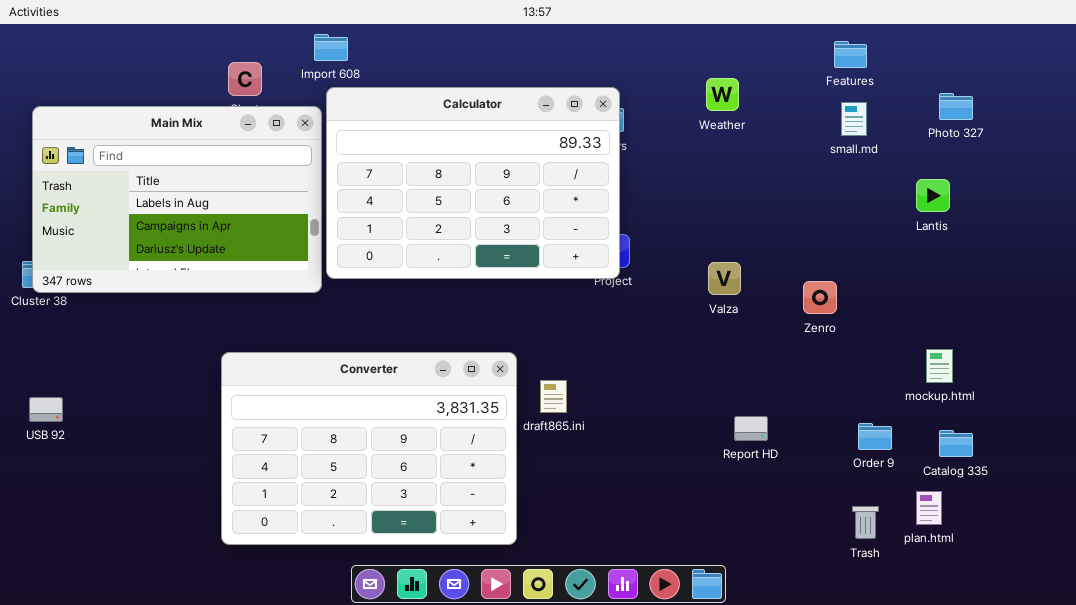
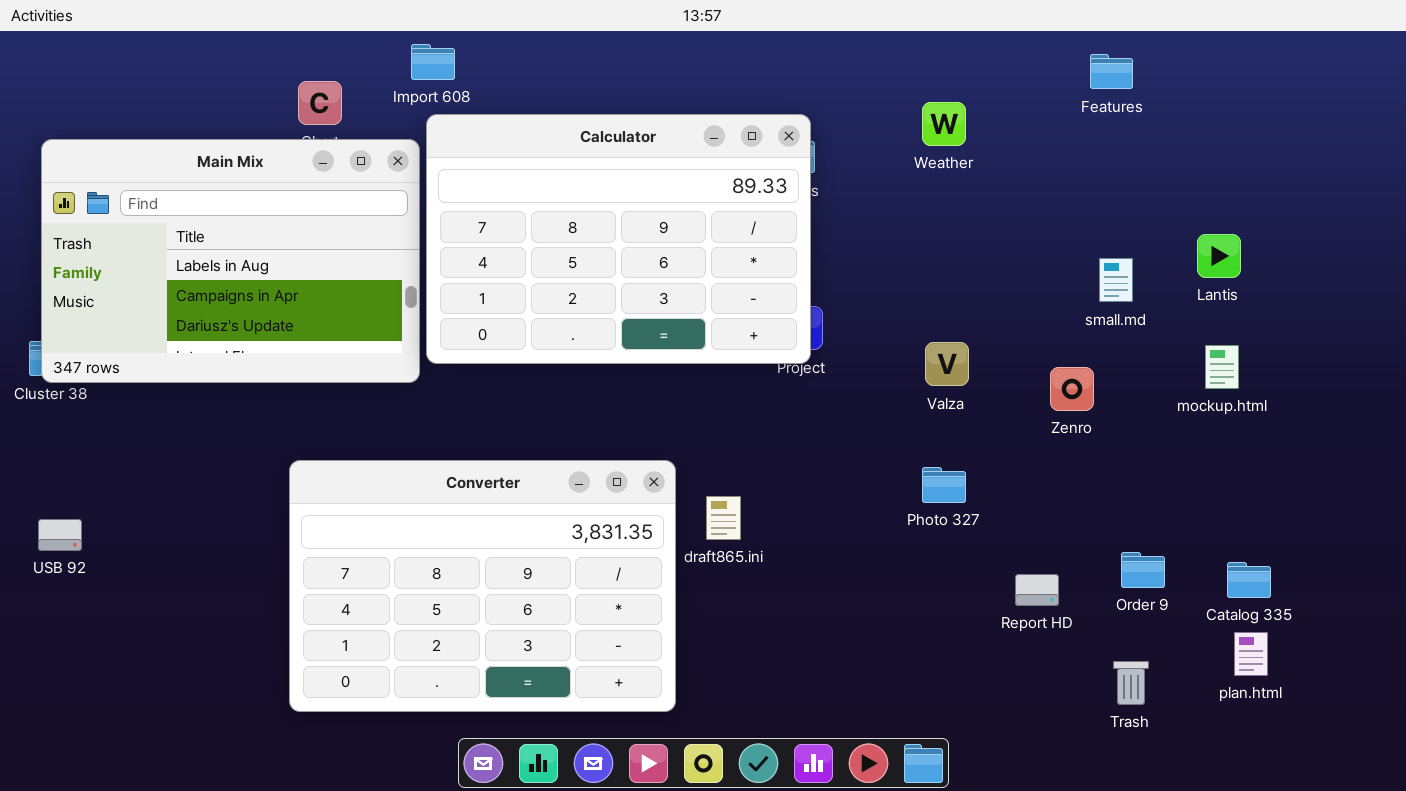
Photo 327: [939,93,973,120] -> [922,467,966,503], moved
small.md: [841,102,867,136] -> [1099,258,1133,302], moved
mockup.html: [926,349,953,383] -> [1205,345,1239,389], moved
Report HD: [734,416,768,441] -> [1015,574,1059,606], moved
plan.html: [916,491,942,525] -> [1234,632,1268,676], moved

